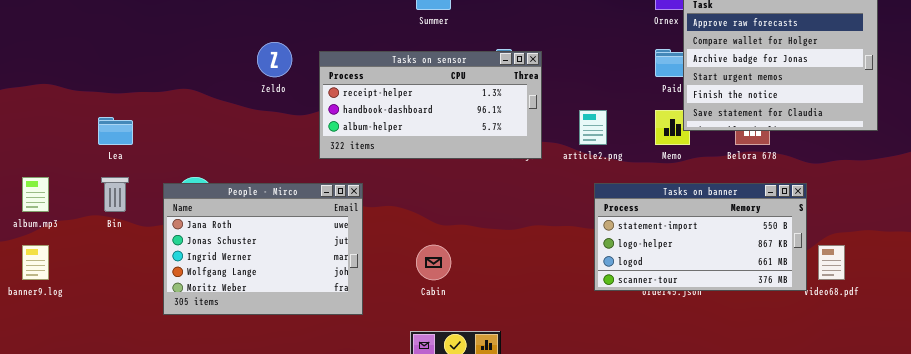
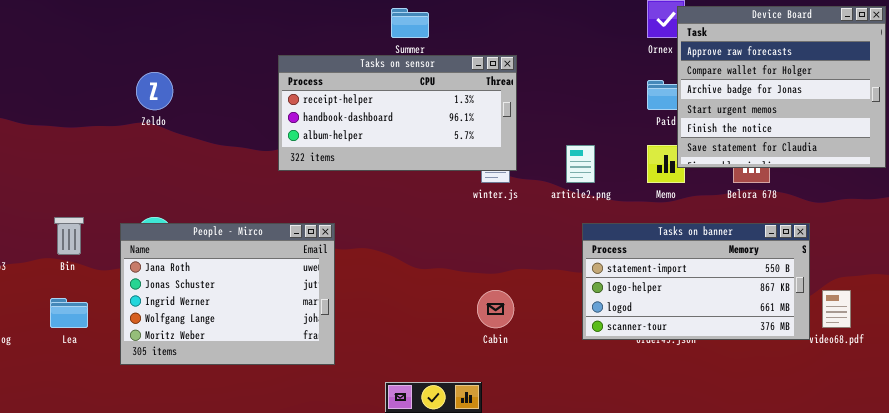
Zeldo: [257,42,292,77] -> [136,72,173,110], moved
Tasks on sensor: [319,51,542,159] -> [278,55,517,171], moved
Lea: [98,117,133,145] -> [50,298,88,328], moved
Cabin: [416,245,451,280] -> [477,290,514,328], moved

